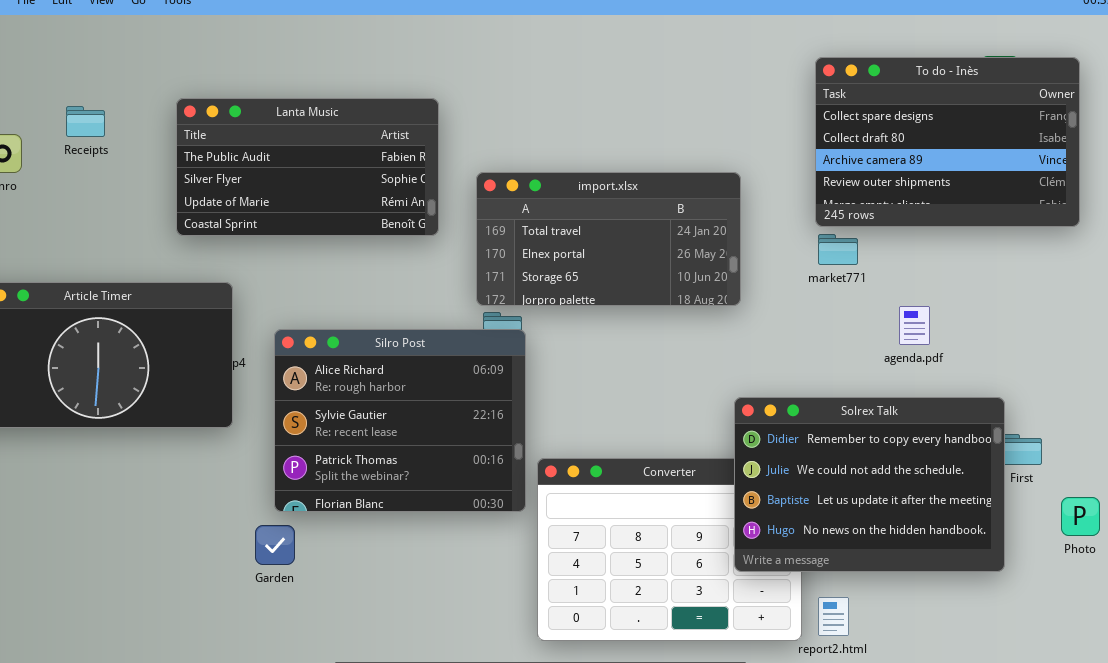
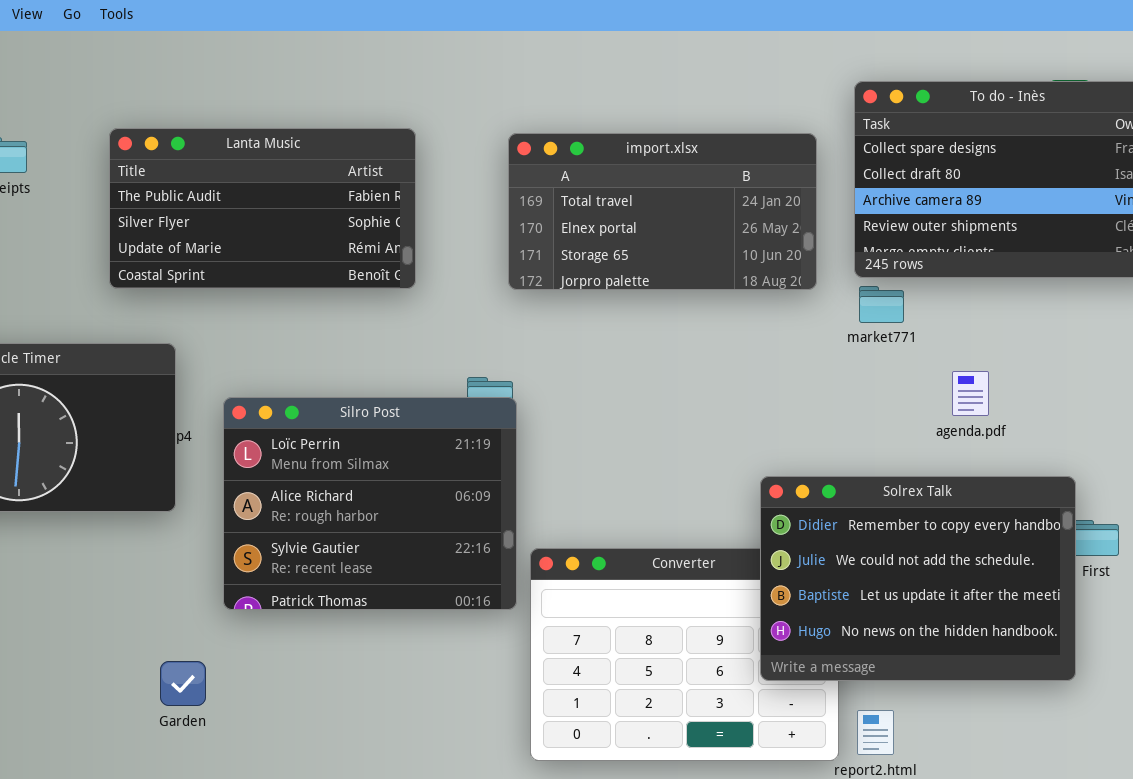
import.xlsx: [476,172,741,306] -> [508,133,817,290], moved
Silro Post: [274,329,526,512] -> [223,397,517,610], scrolled up 1 row
Garden: [255,525,295,565] -> [160,661,206,706], moved

